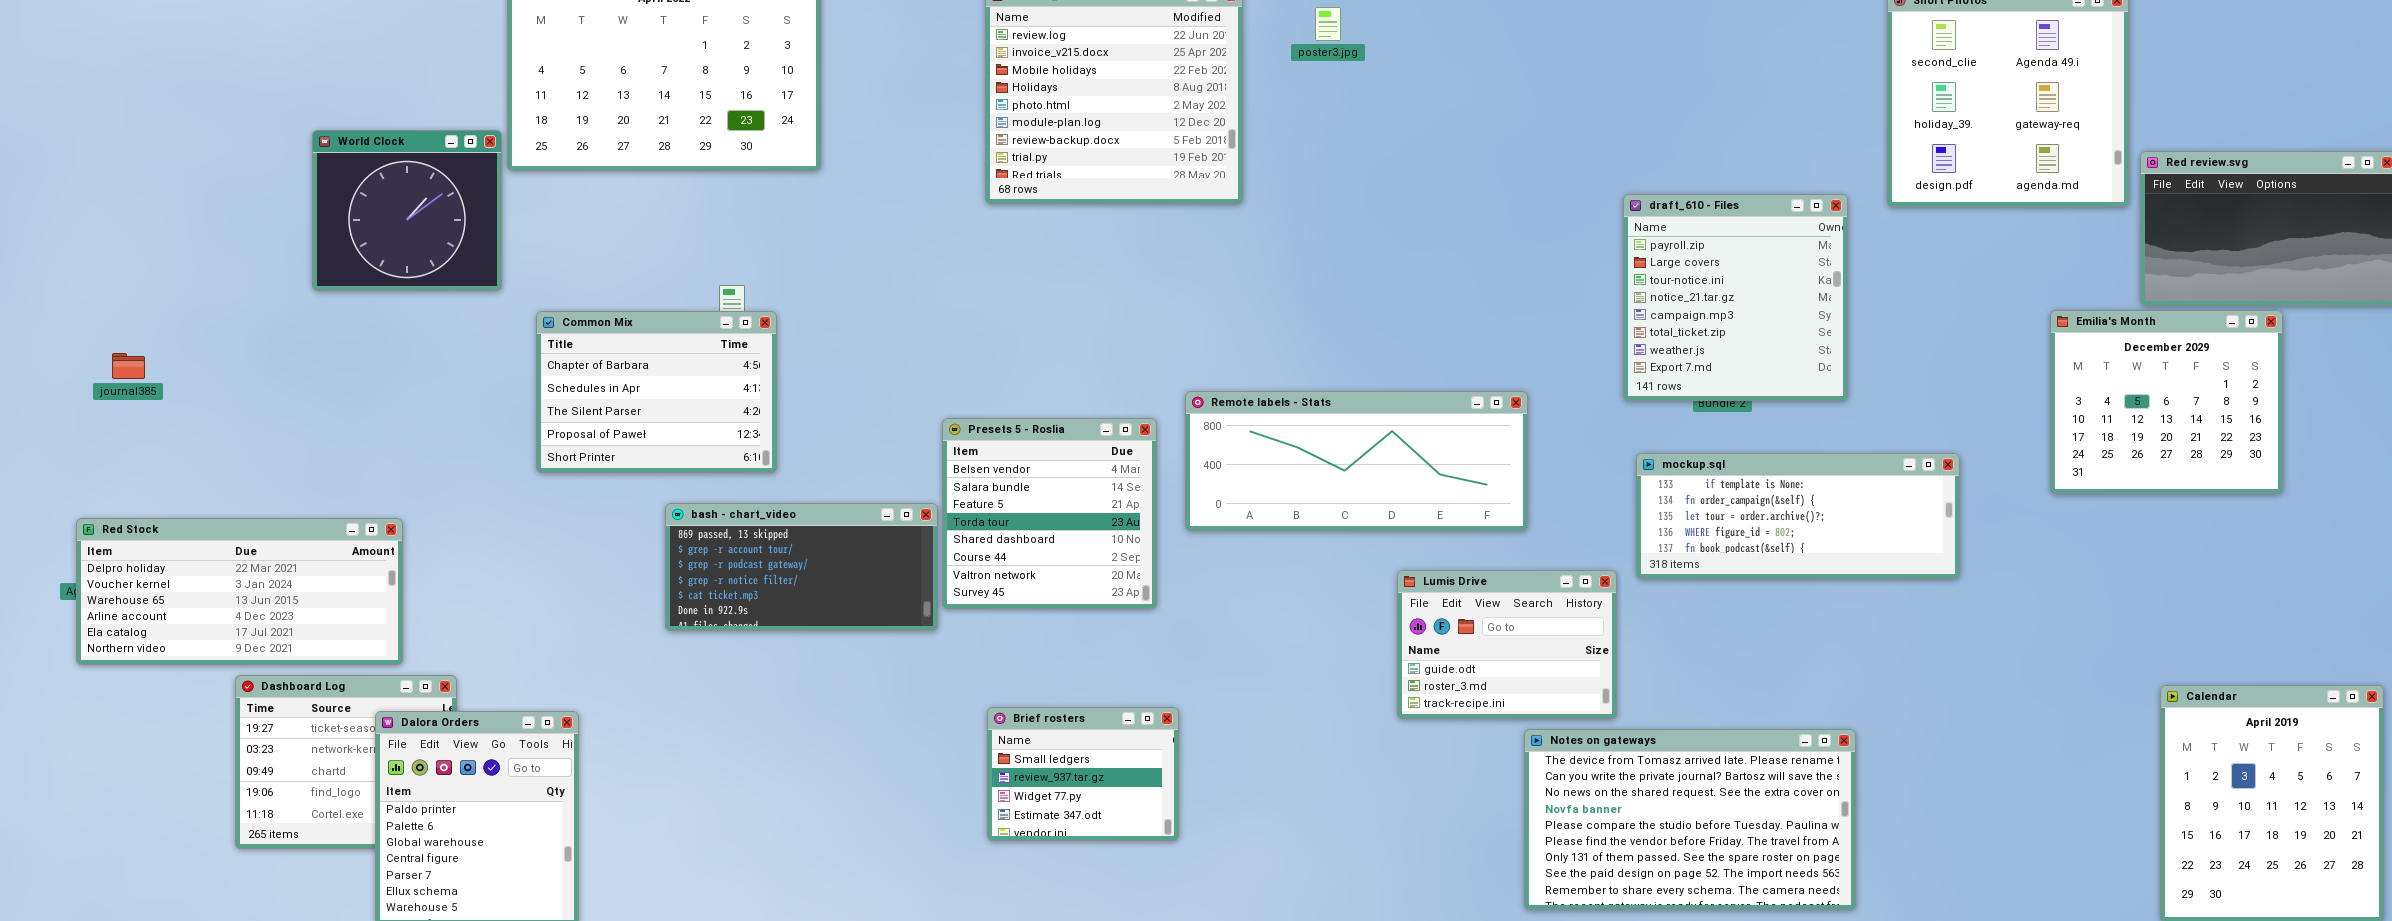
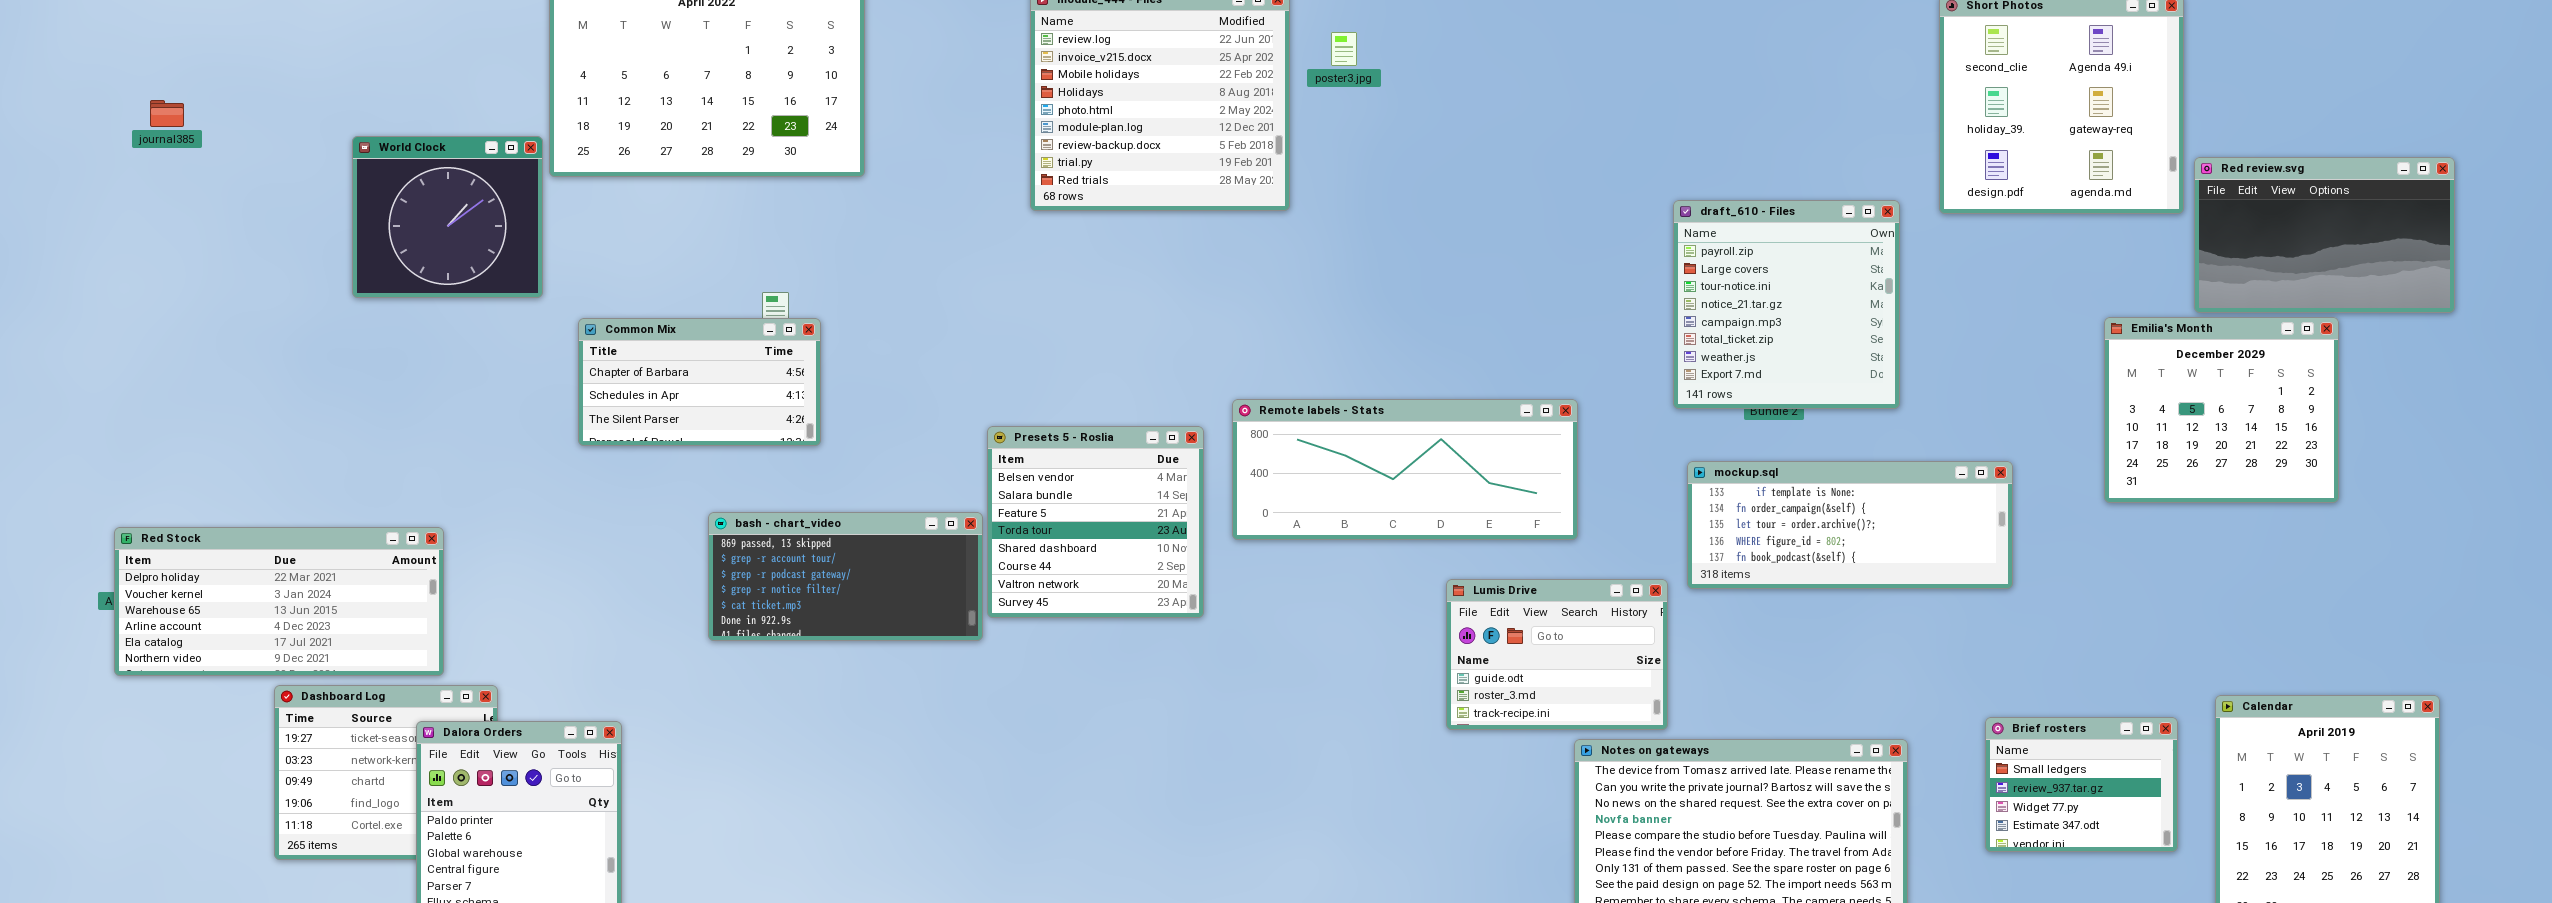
poster3.jpg: [1315,7,1341,41] -> [1331,32,1357,66], moved
Common Mix: [536,311,777,473] -> [578,318,821,446], resized
journal385: [112,353,145,379] -> [150,100,184,127], moved
Brief rosters: [987,707,1179,841] -> [1985,717,2178,852], moved

